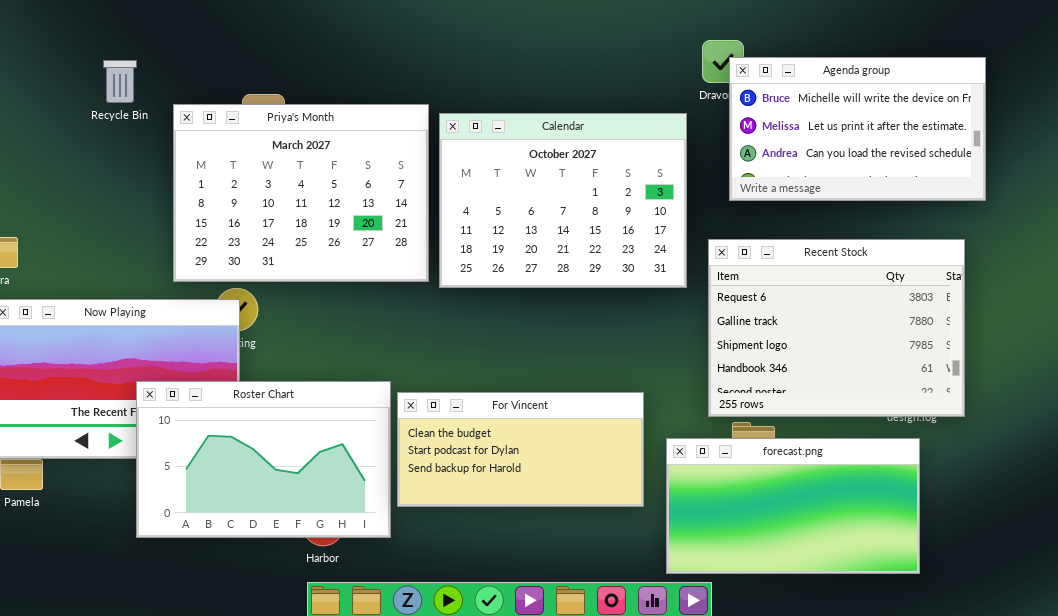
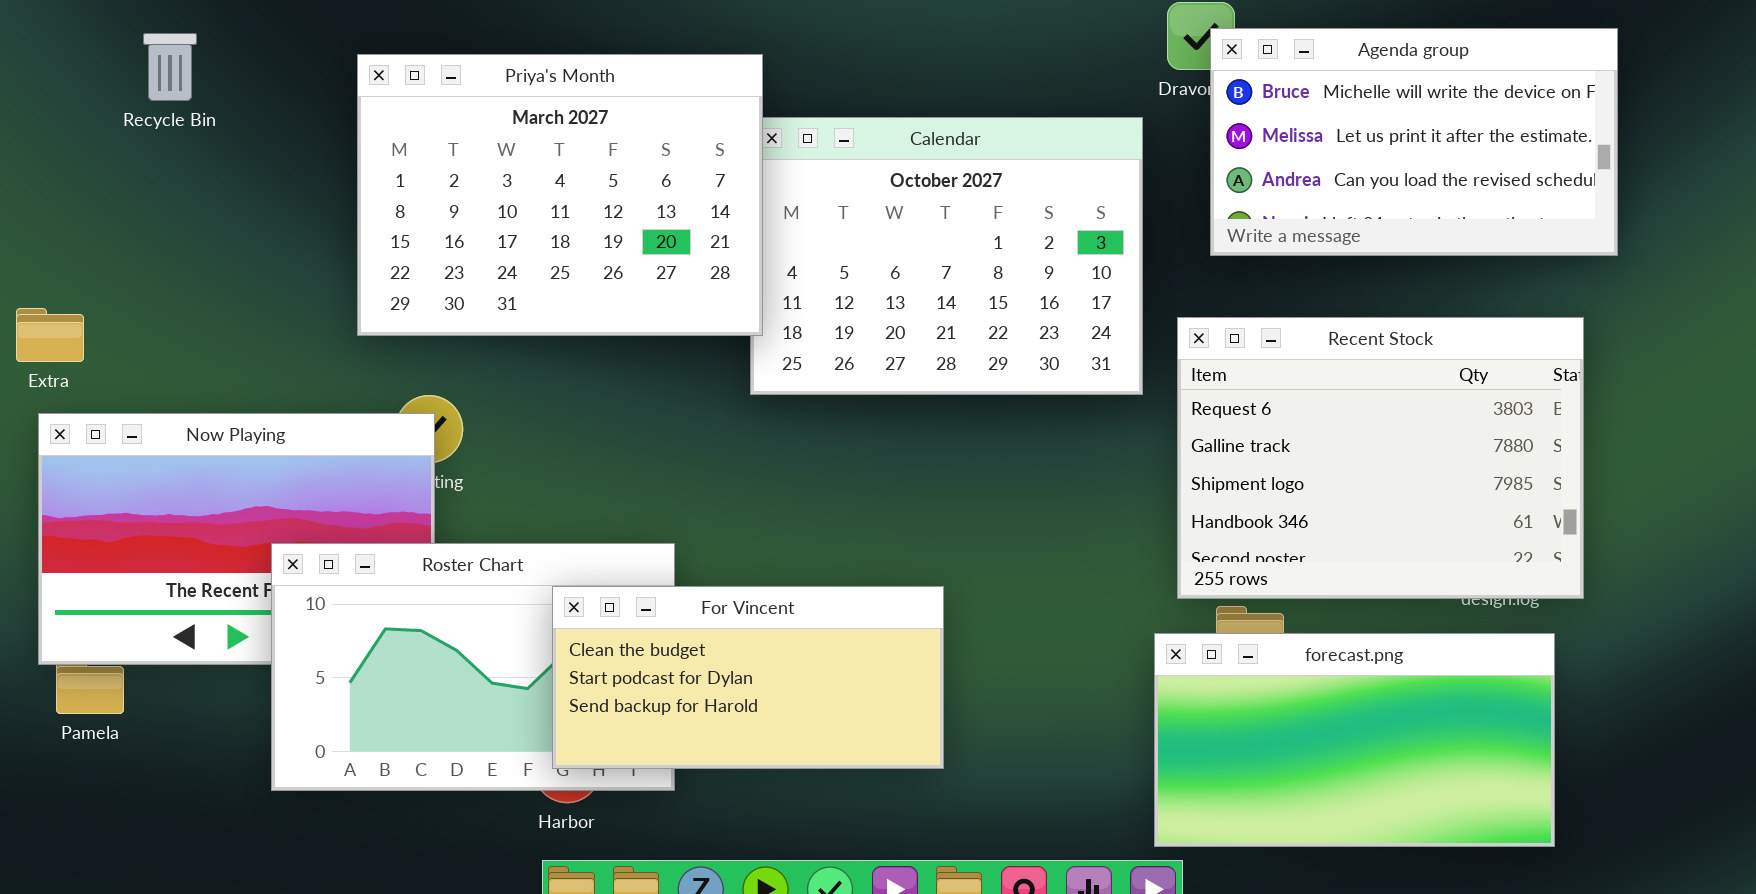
Recycle Bin: [103,60,137,103] -> [143,33,197,101], moved
Priya's Month: [173,104,429,282] -> [357,54,763,336], moved
For Vincent: [397,392,644,507] -> [552,586,944,769], moved
forecast.png: [666,438,920,574] -> [1154,633,1555,847], moved

